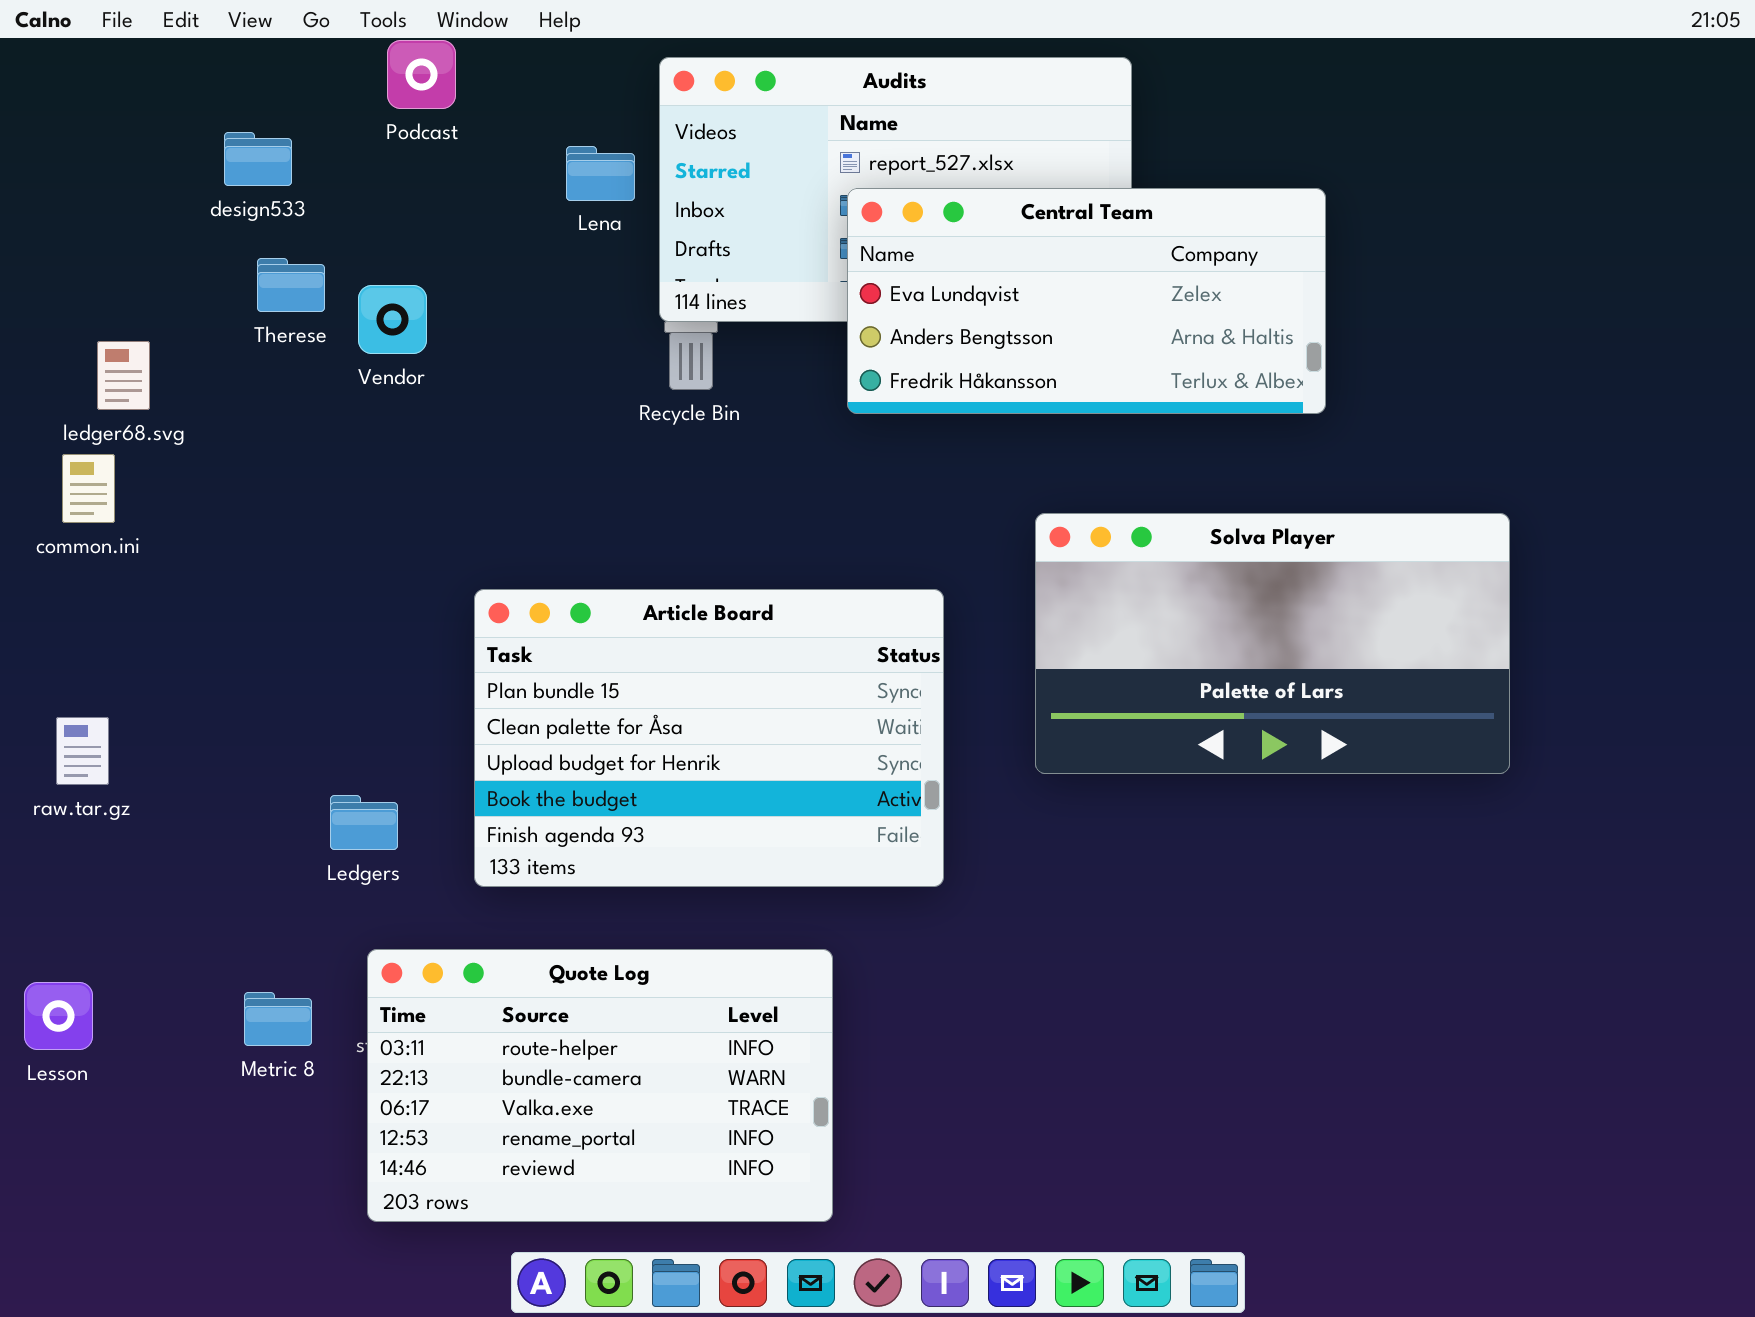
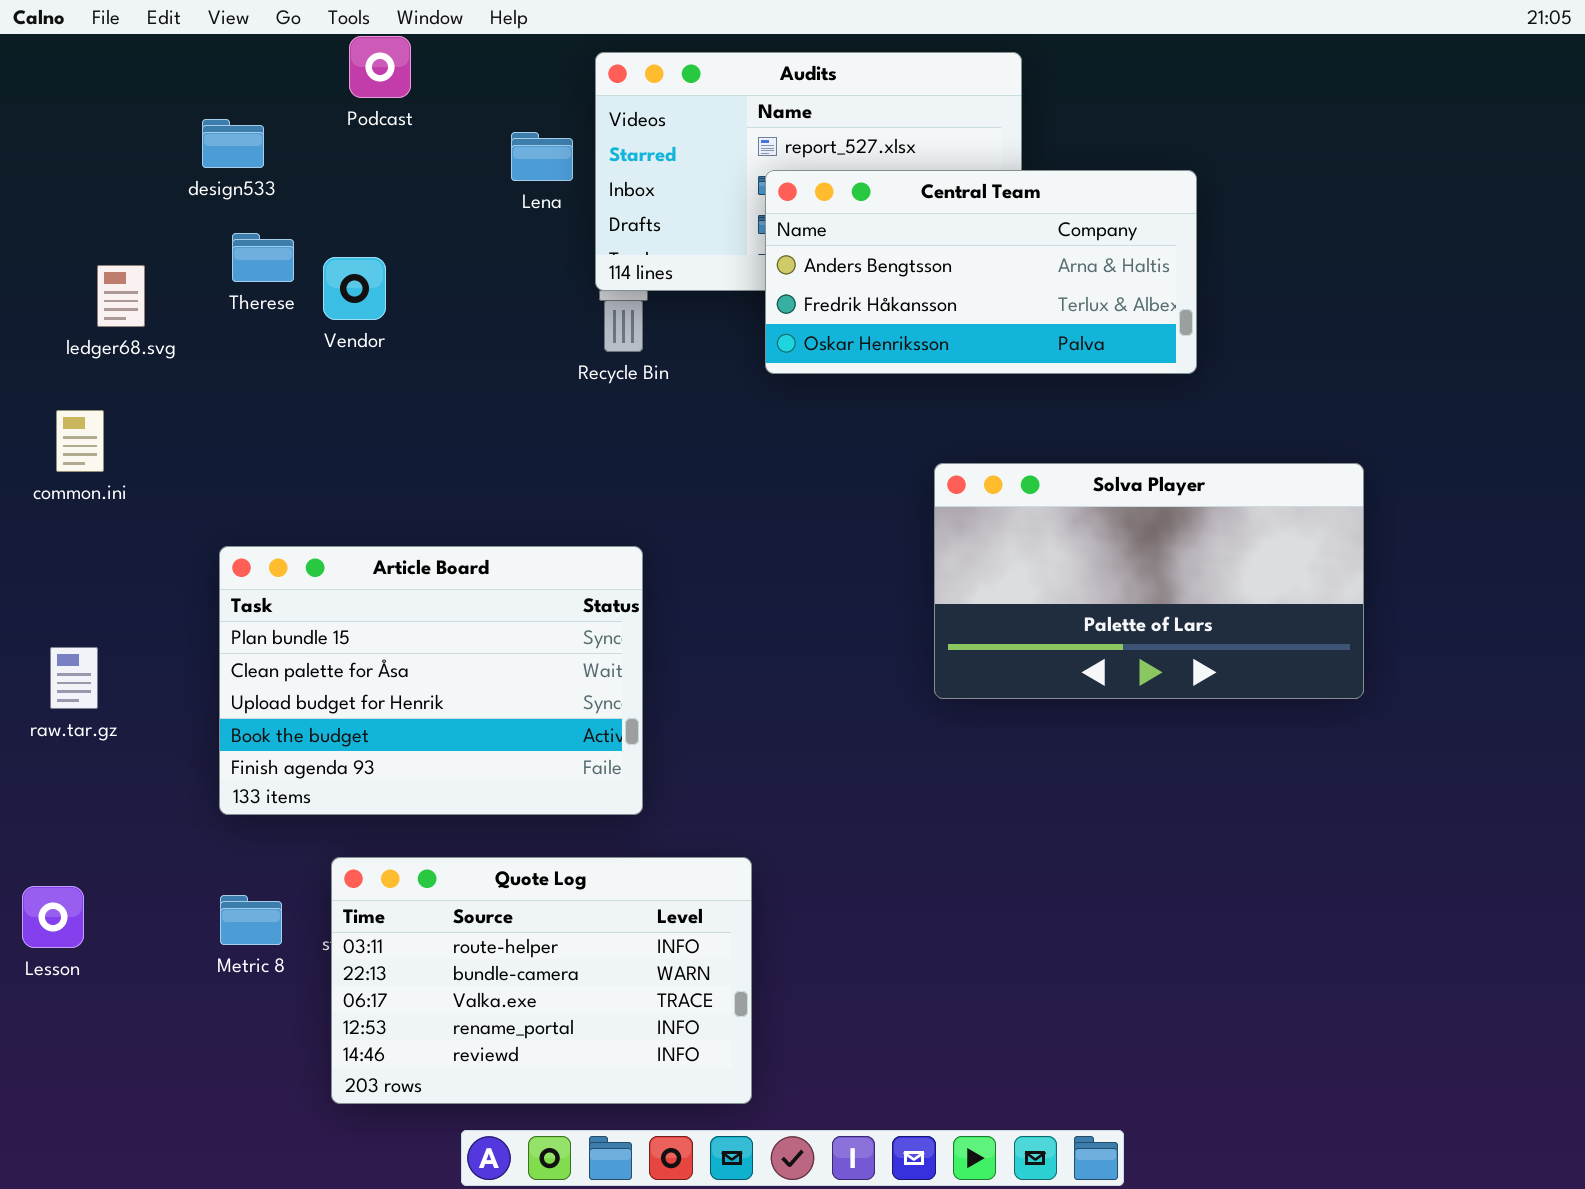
Central Team: [847,188,1326,414] -> [765,170,1197,374], scrolled down 1 row
ledger68.svg: [97,341,150,410] -> [97,265,145,327], moved
Article Board: [474,589,944,887] -> [219,546,643,815], moved

